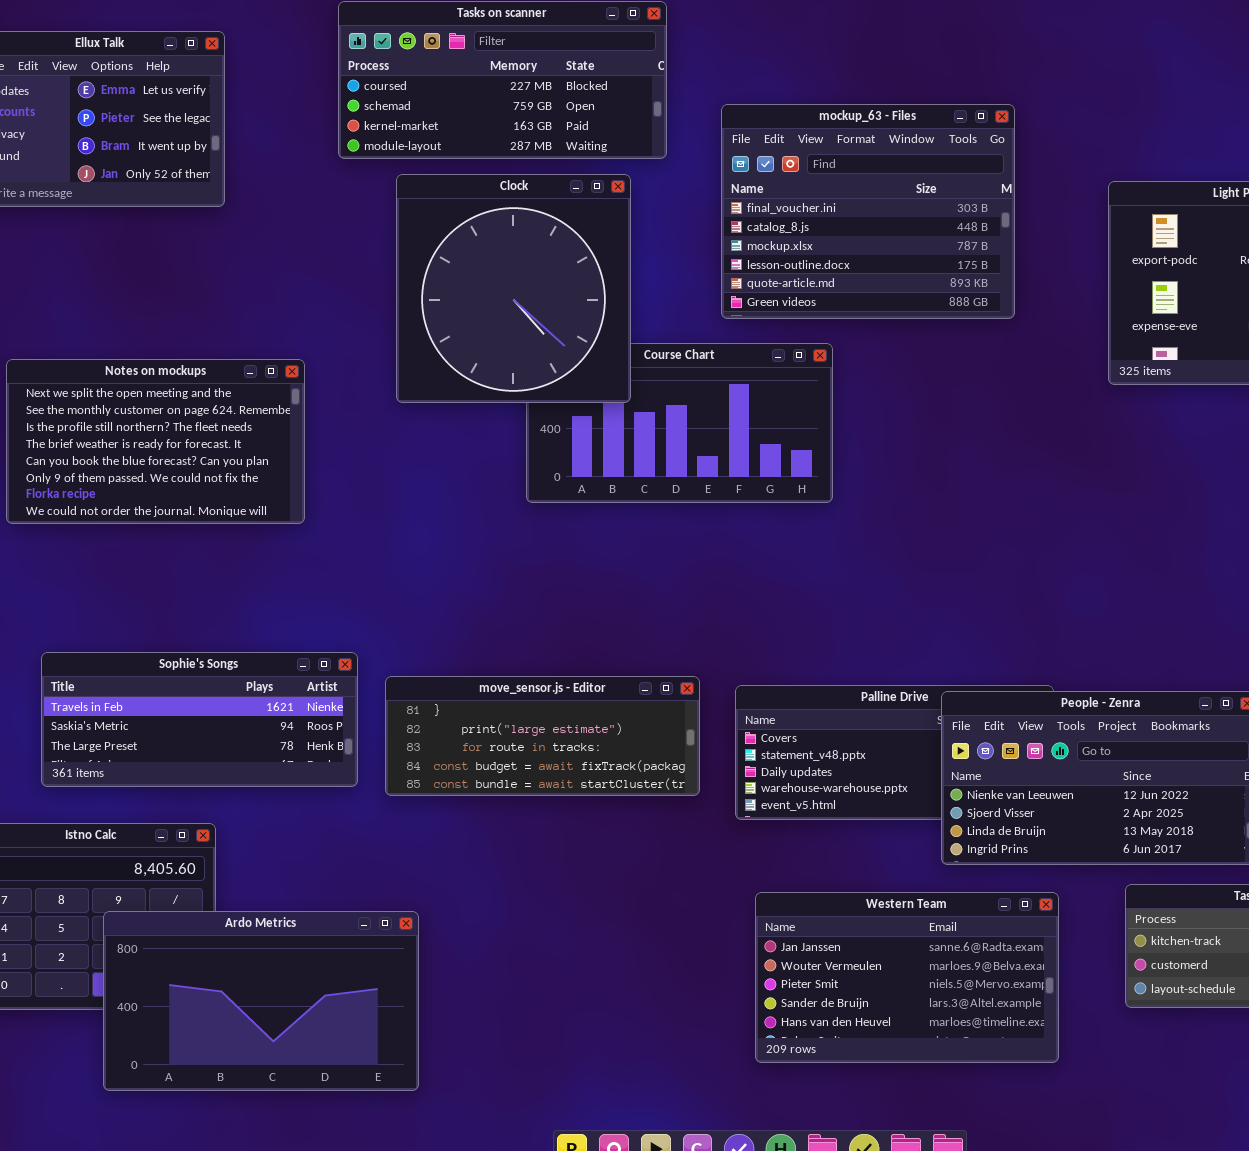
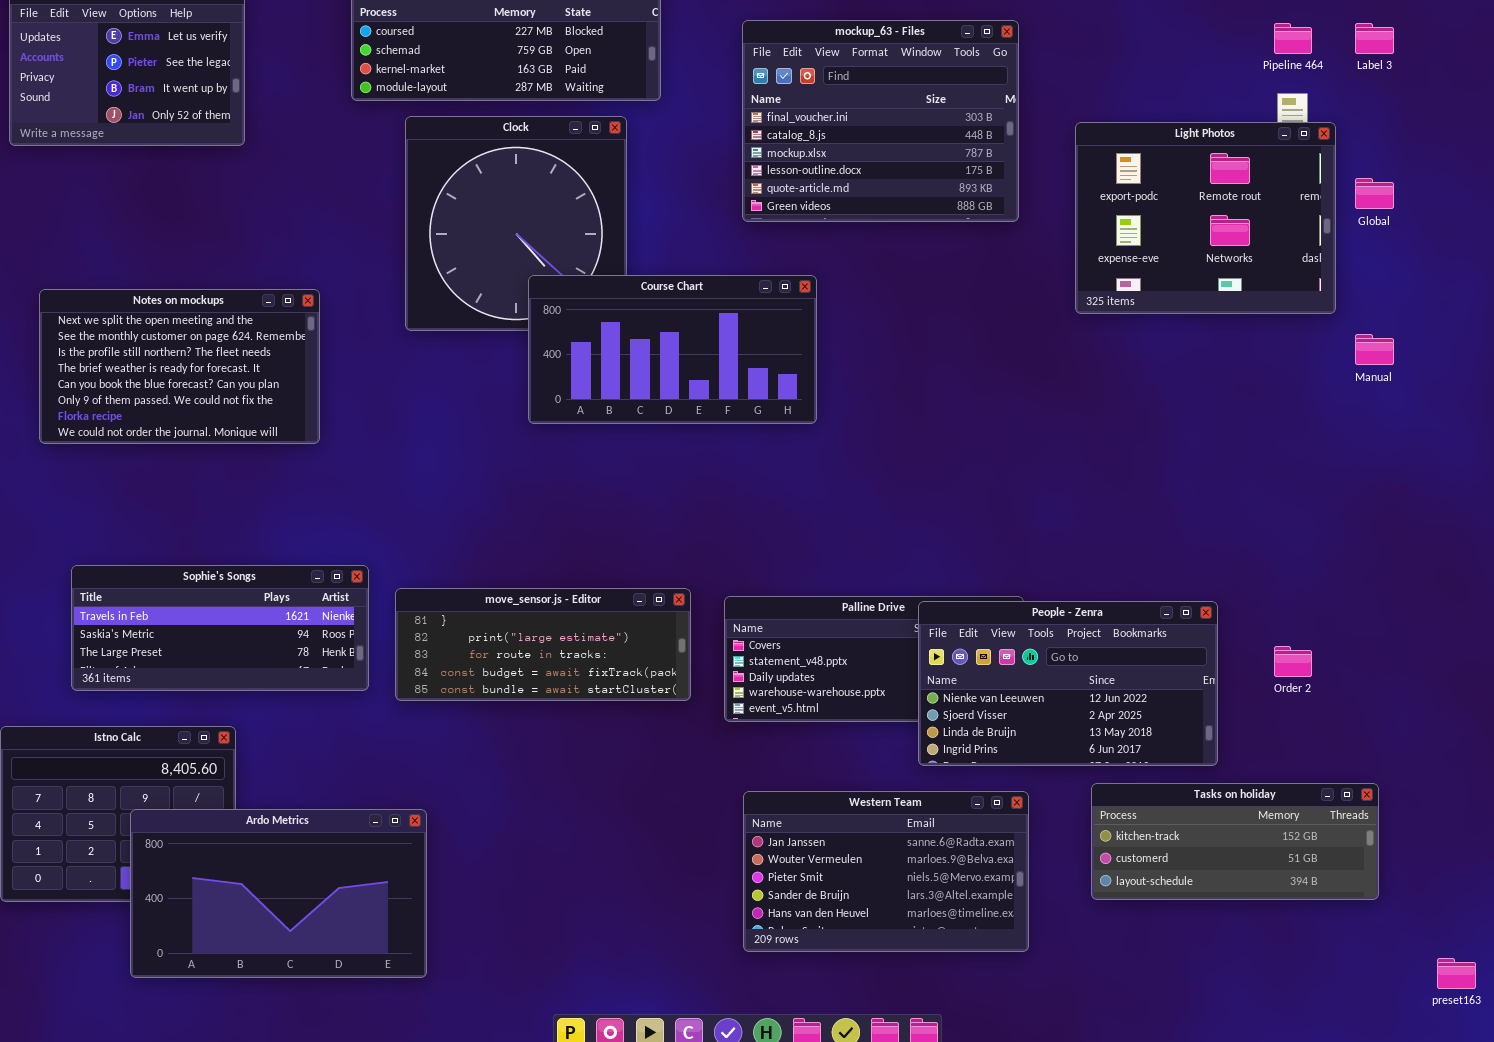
mockup_63 - Files: [721,104,1015,319] -> [742,20,1019,222], moved
Course Chart: [526,343,833,503] -> [528,275,817,424], raised

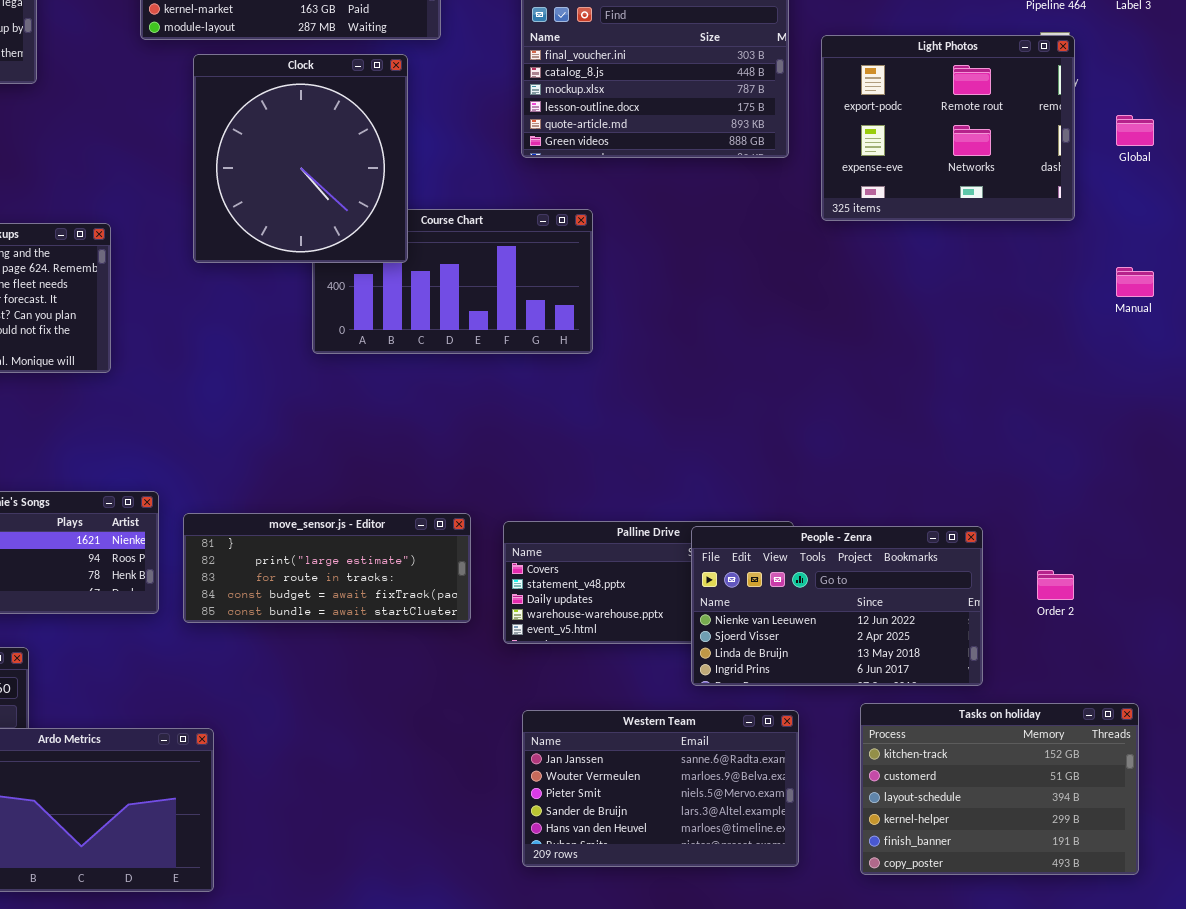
Clock: [405,116,627,331] -> [193,54,408,263], raised
Light Photos: [1075,122,1336,314] -> [821,35,1075,221], moved
Tasks on holiday: [1091,783,1379,900] -> [860,703,1139,875], resized

